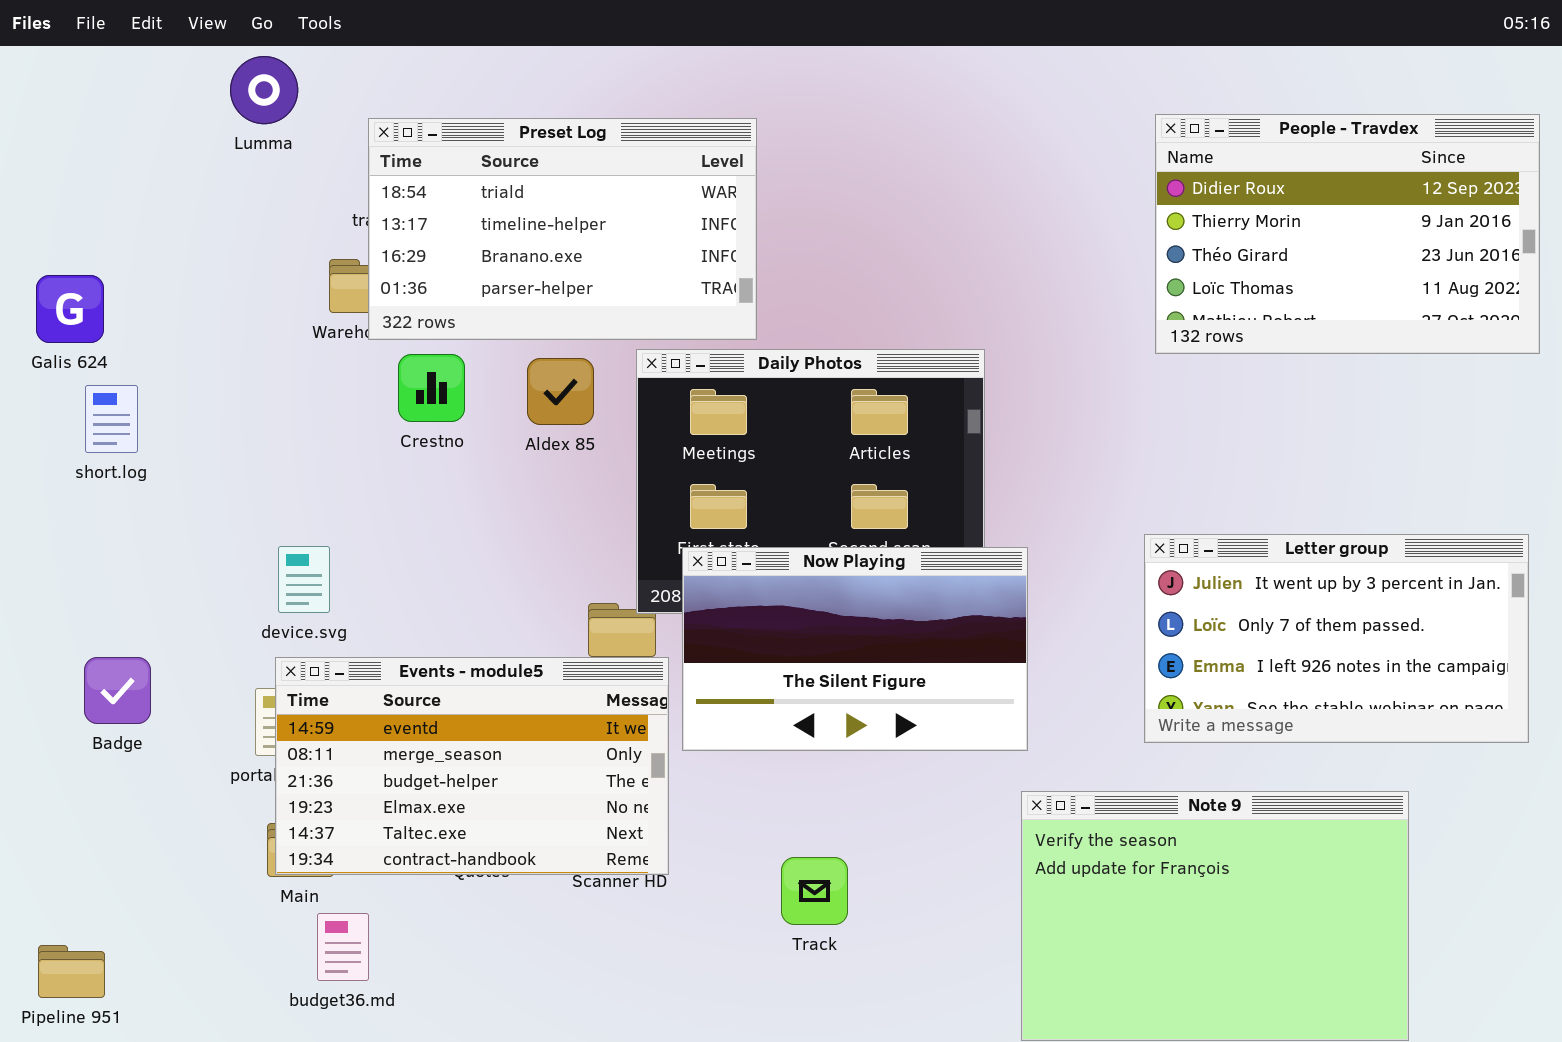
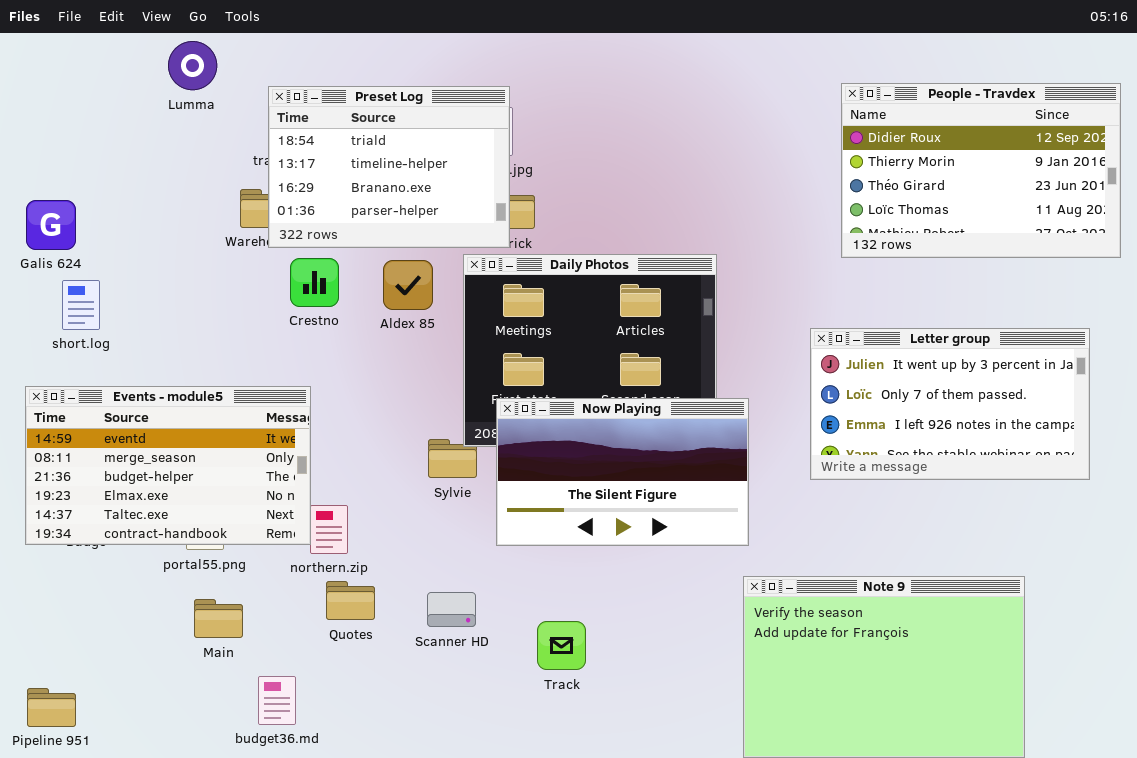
Preset Log: [368,118,757,340] -> [268,86,510,248], resized
Letter group: [1144,534,1529,743] -> [810,328,1090,480], moved
Events - module5: [275,657,669,875] -> [25,386,311,545], moved
Track: [781,857,848,925] -> [537,621,586,670], moved
budget36.md: [317,913,369,981] -> [258,676,296,725], moved

